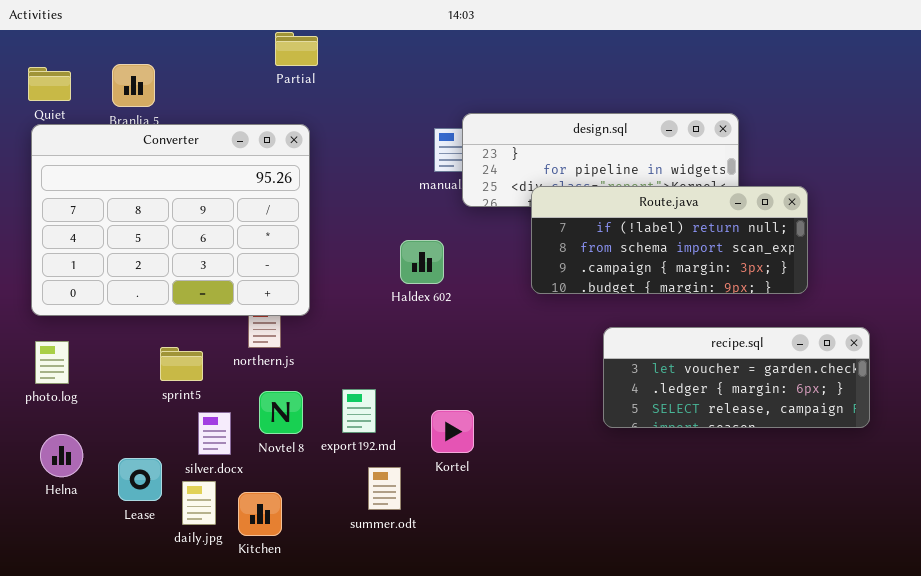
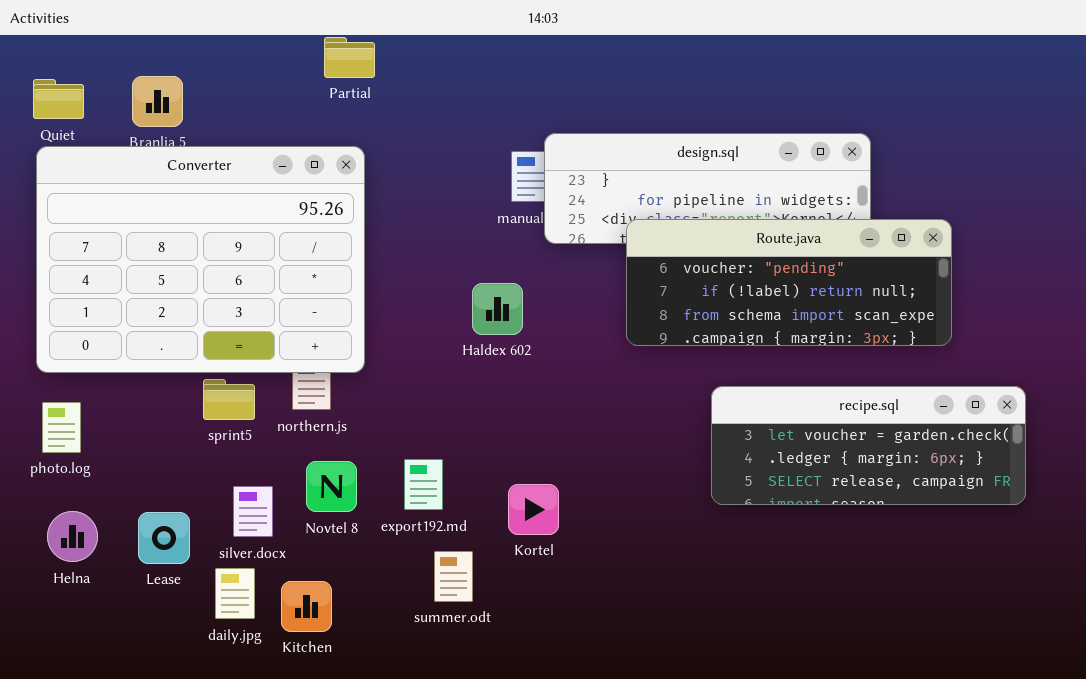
Route.java: [531,186,808,294] -> [626,219,952,346], scrolled up 1 row
sprint5: [160,347,203,381] -> [203,379,255,420], moved
Lease: [118,458,162,501] -> [138,512,190,564], moved

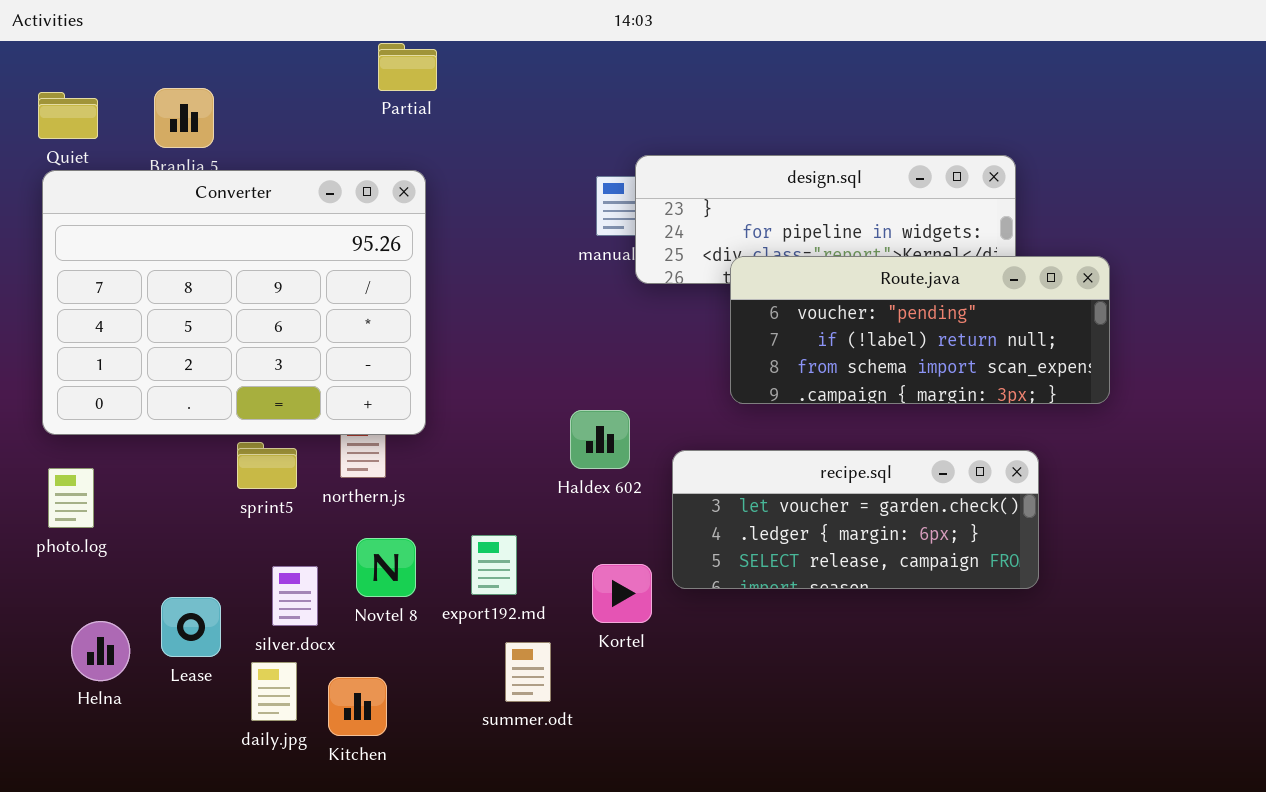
Haldex 602: [472,283,523,335] -> [570,410,630,469], moved
recipe.sql: [711,386,1026,505] -> [672,450,1039,589], moved
Helna: [47,511,98,562] -> [71,621,130,681], moved

